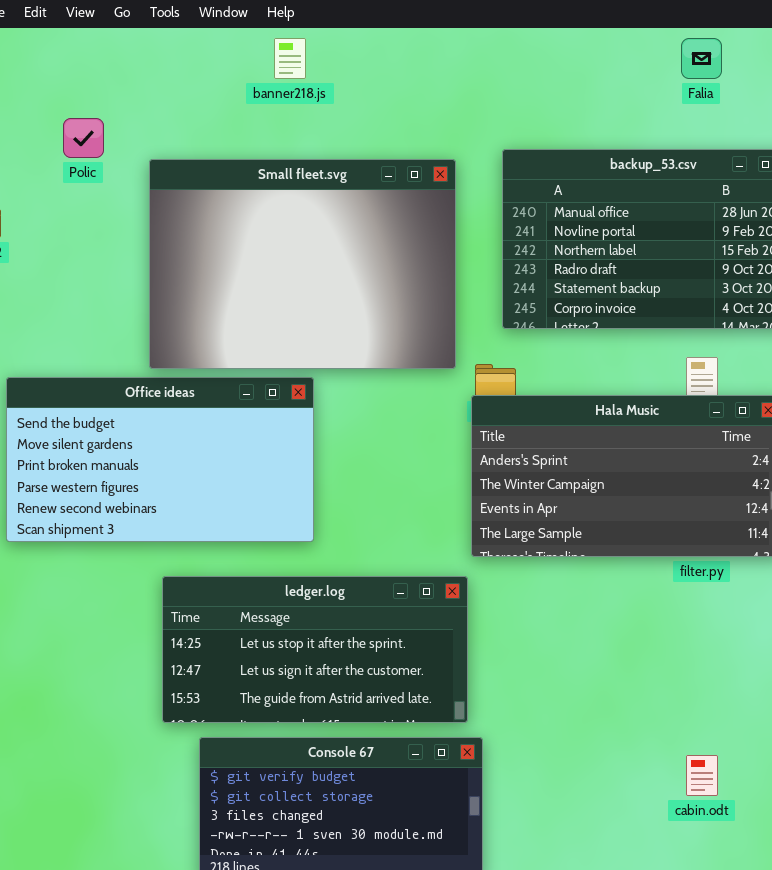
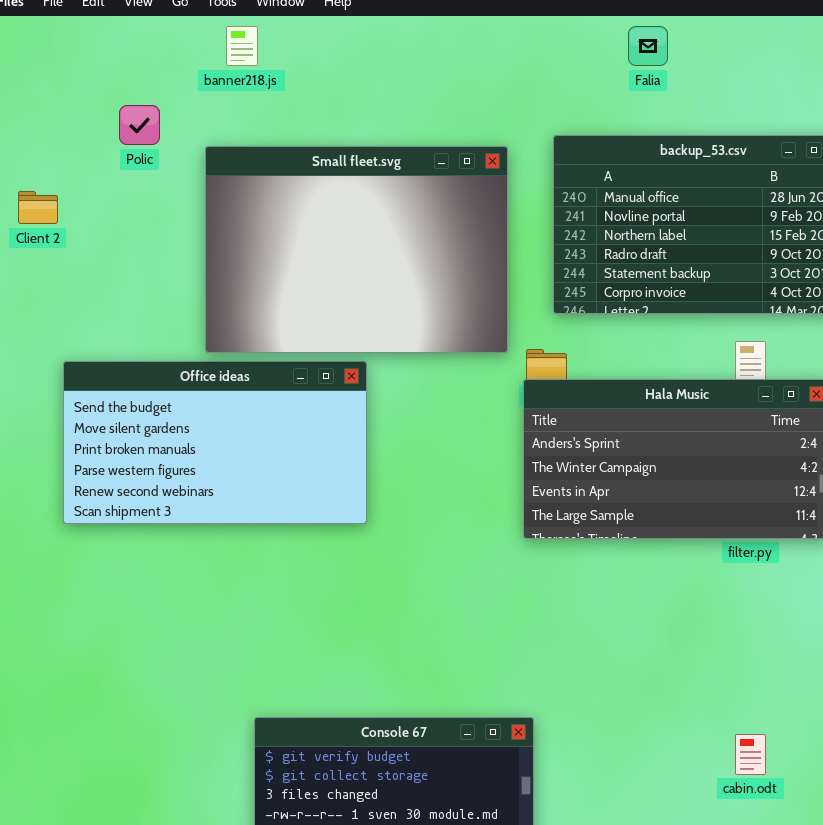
banner218.js: [274,38,306,79] -> [226,26,258,66], moved
Falia: [681,38,722,79] -> [628,26,668,66], moved
ledger.log: [162,576,468,723] -> none, closed

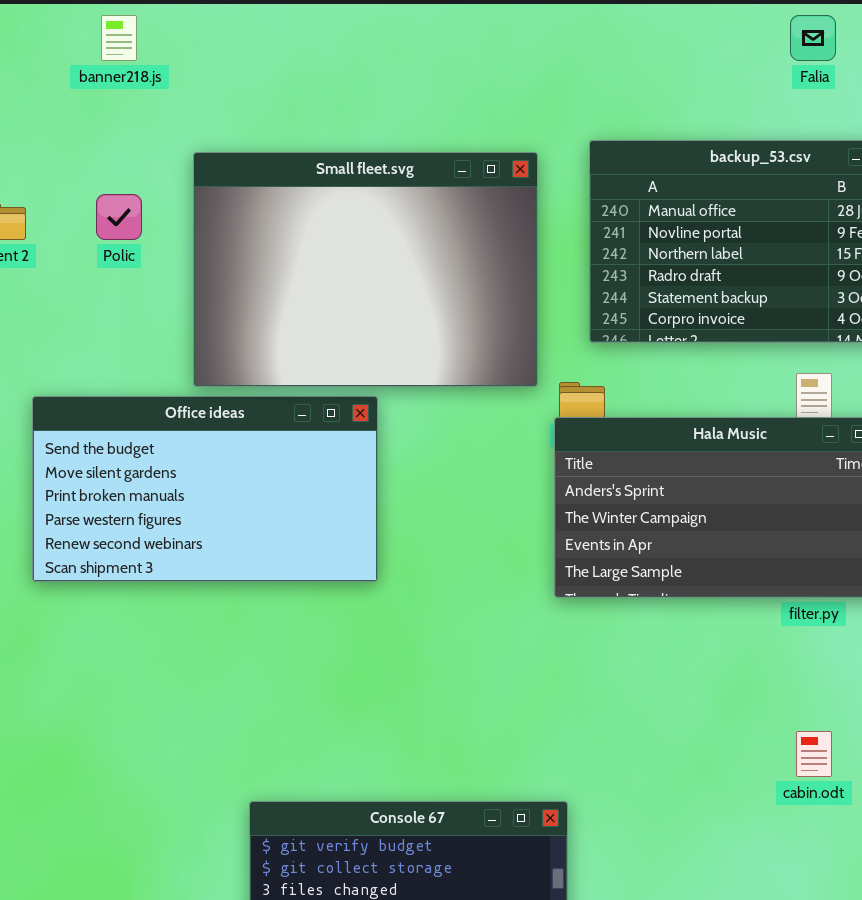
banner218.js: [226,26,258,66] -> [101,15,137,61], moved
Falia: [628,26,668,66] -> [790,15,836,61], moved
Polic: [119,105,160,145] -> [96,194,142,240], moved
cabin.odt: [735,734,766,775] -> [796,731,832,777], moved

